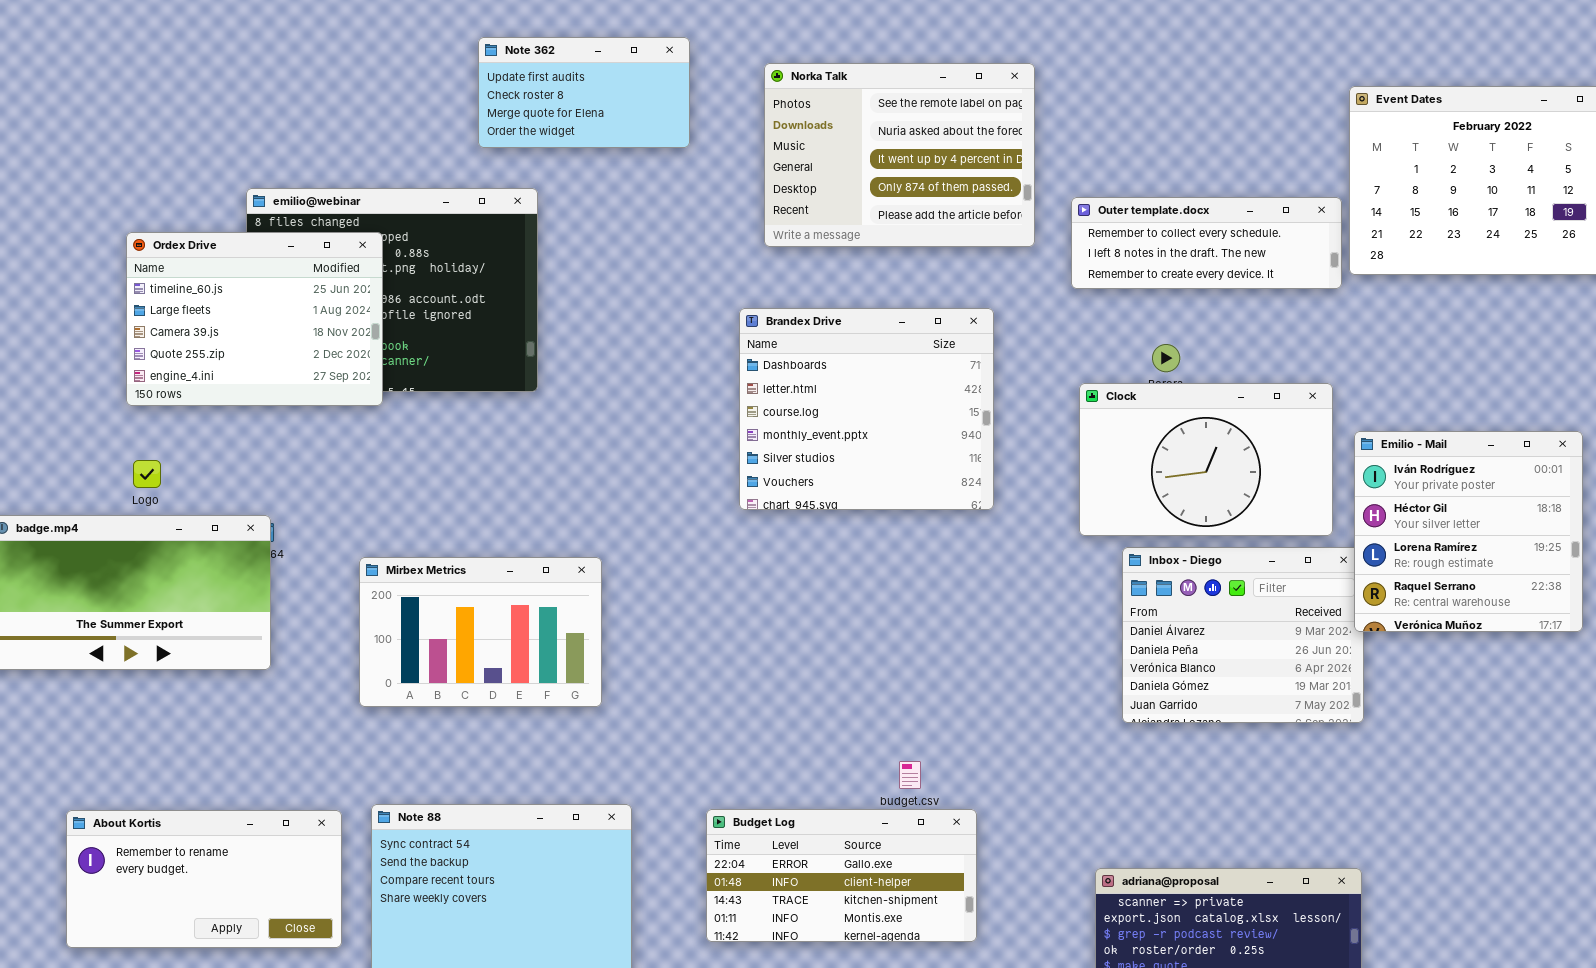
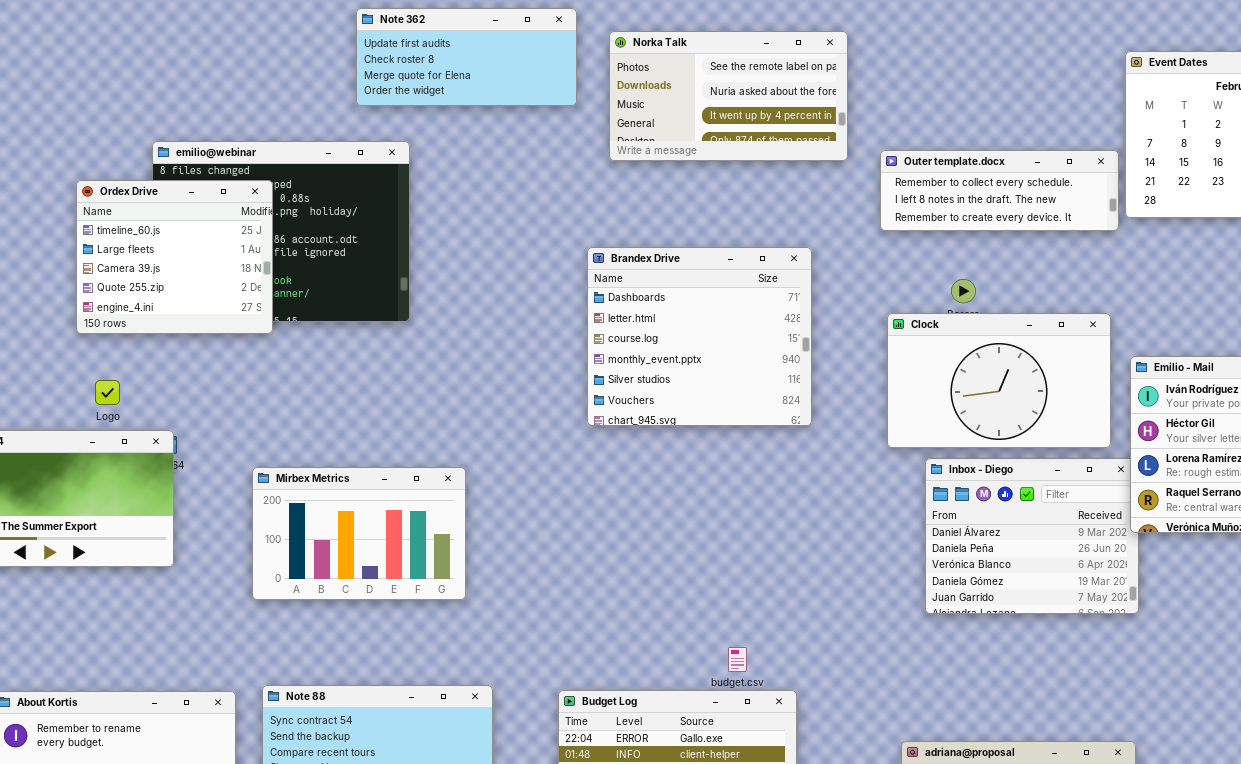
Note 362: [478,37,690,148] -> [356,8,577,106], resized
Norka Talk: [764,63,1035,247] -> [609,31,848,161], resized
Ordex Drive: [126,232,383,406] -> [76,180,273,334], resized
Logo: [133,460,161,488] -> [95,380,120,405], moved

